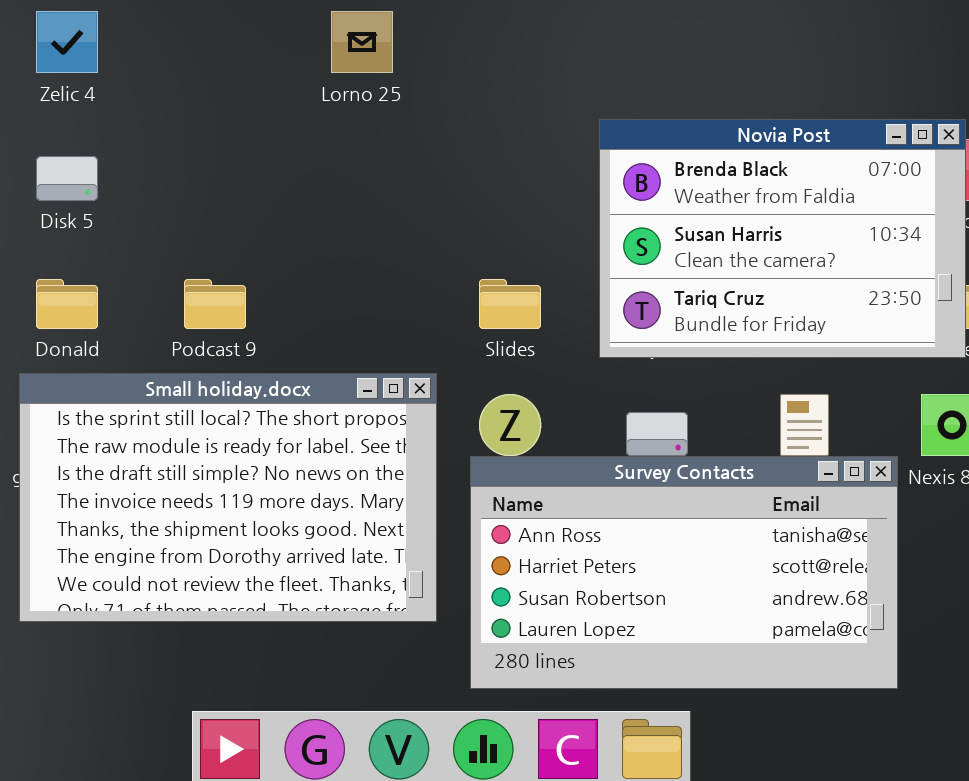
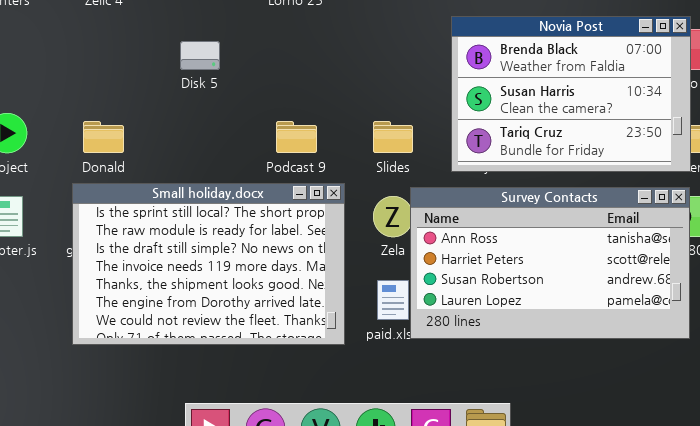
Disk 5: [36,156,98,201] -> [180,41,220,70], moved
Podcast 9: [184,279,246,329] -> [276,121,317,153], moved
Survey Contacts: [470,456,898,689] -> [410,187,690,339], moved

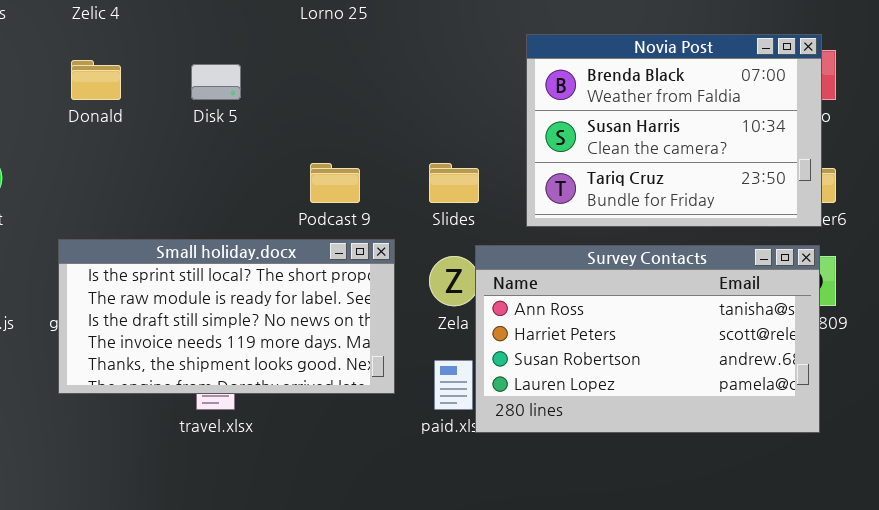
Donald: [83,121,124,153] -> [71,60,121,100], moved
Small holiday.docx: [72,183,345,345] -> [58,239,395,394], resized

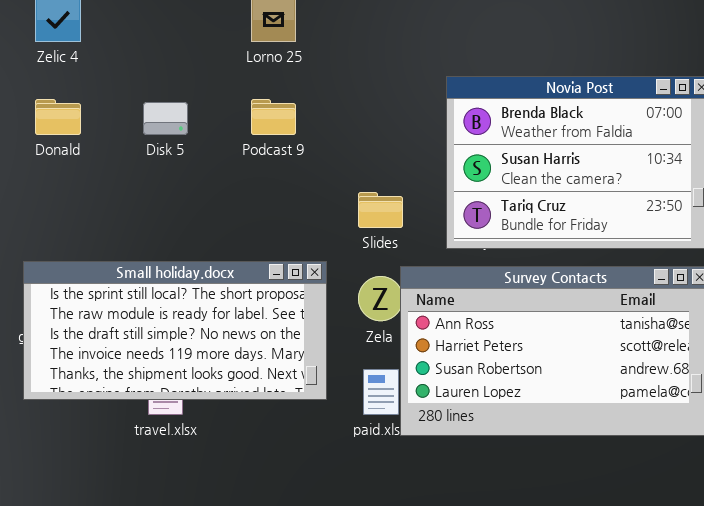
Podcast 9: [310,163,360,203] -> [251,99,296,135], moved

